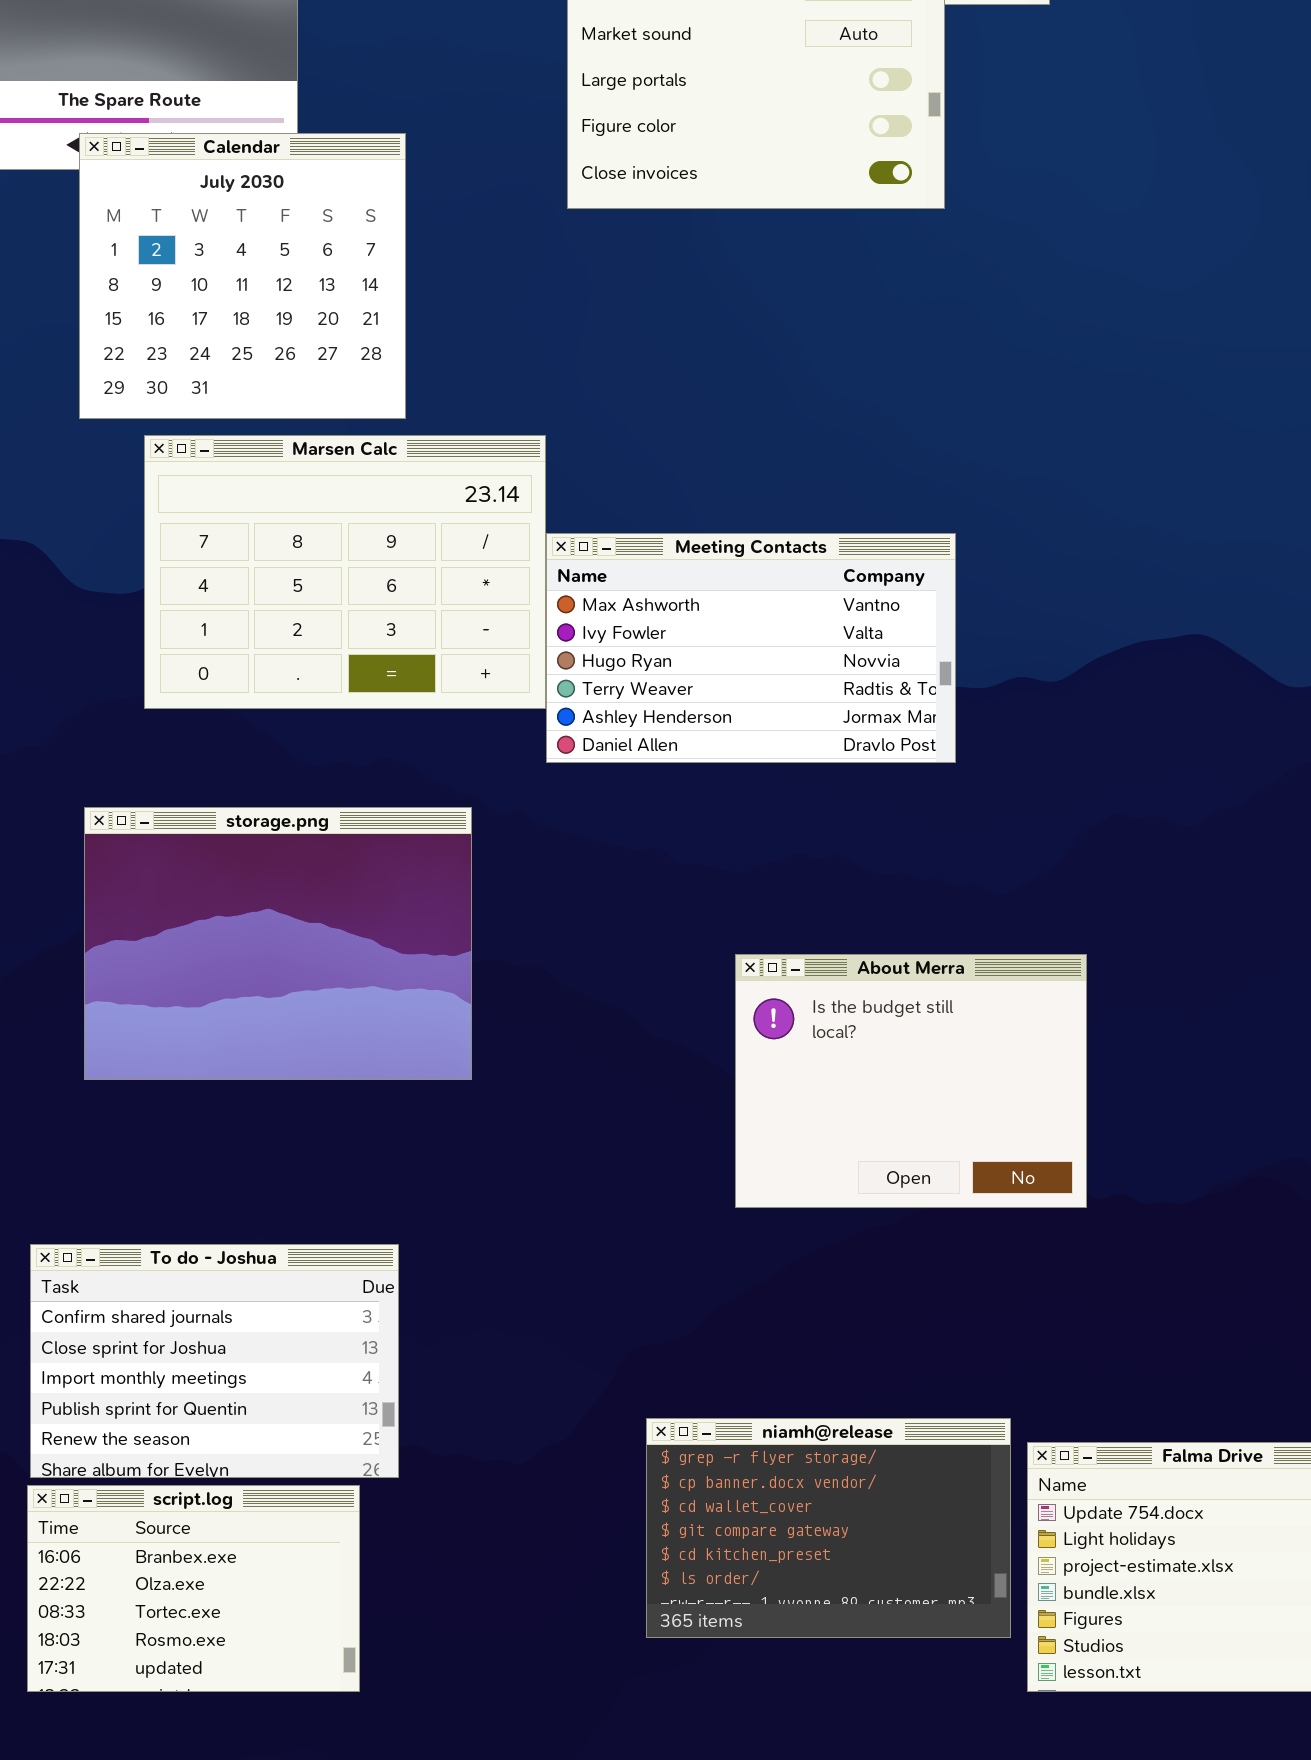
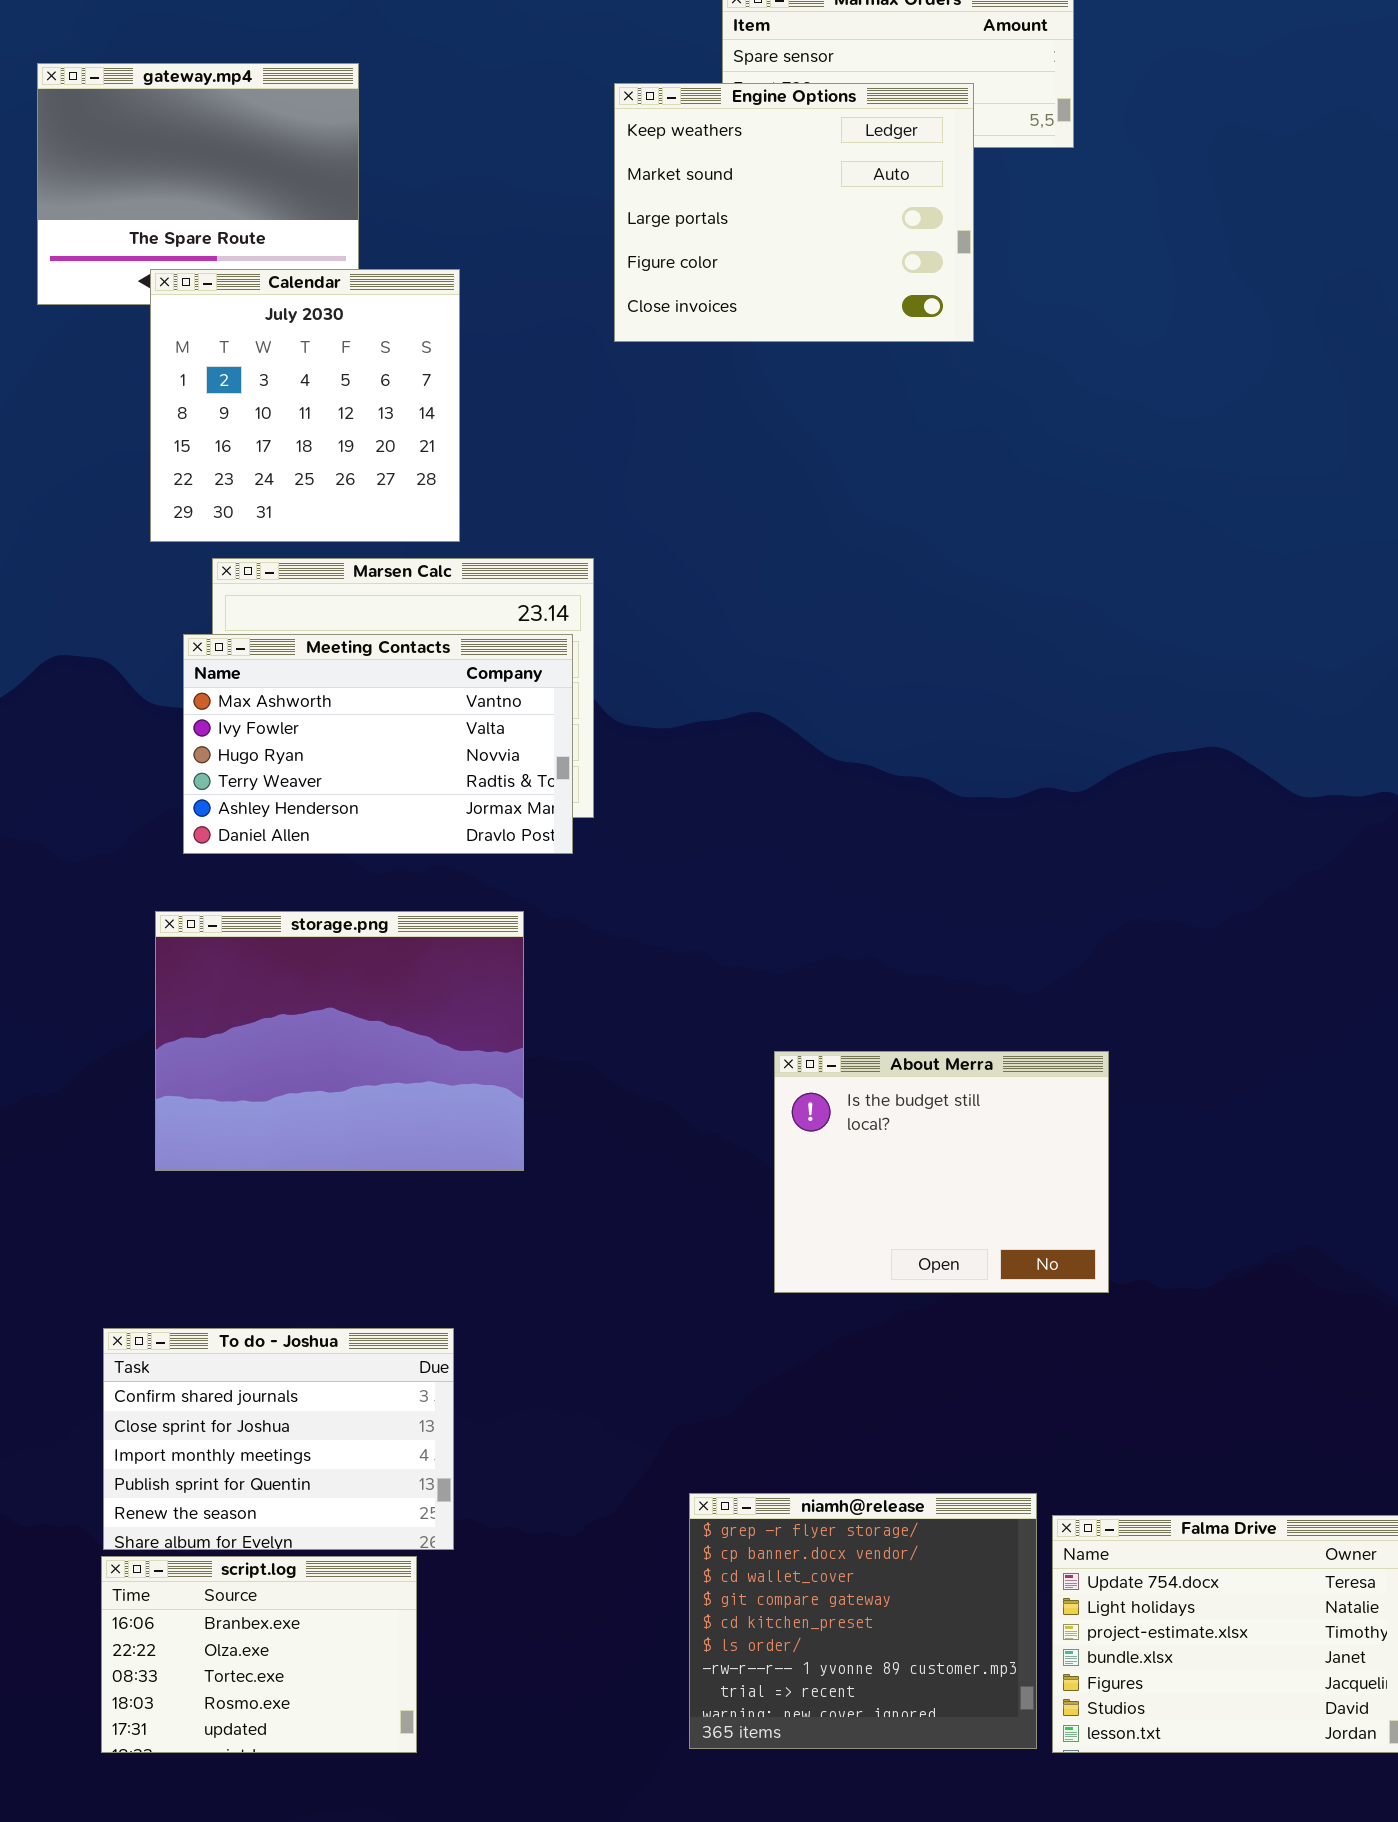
Meeting Contacts: [546,533,956,763] -> [183,634,573,854], moved
niamh@release: [646,1418,1011,1638] -> [689,1493,1037,1749], resized

